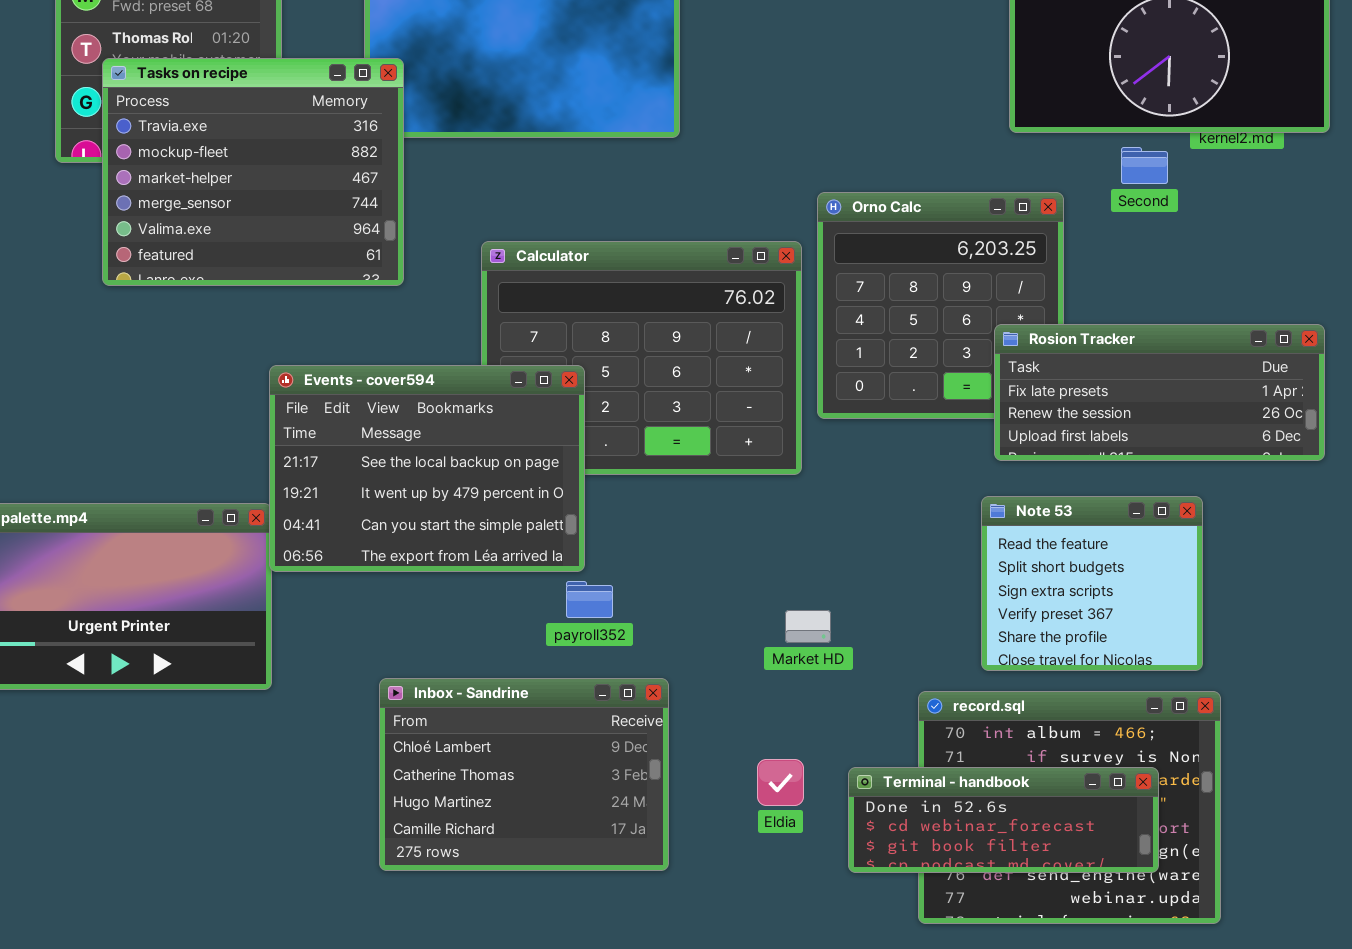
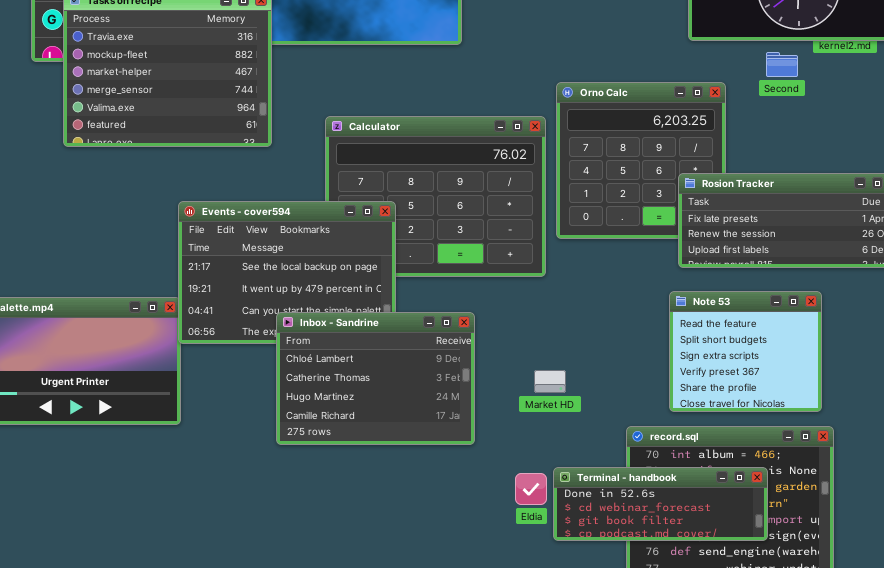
Inbox - Sandrine: [379,678,669,871] -> [276,312,475,445], moved
Terminal - handbook: [848,767,1159,873] -> [553,467,768,541], moved

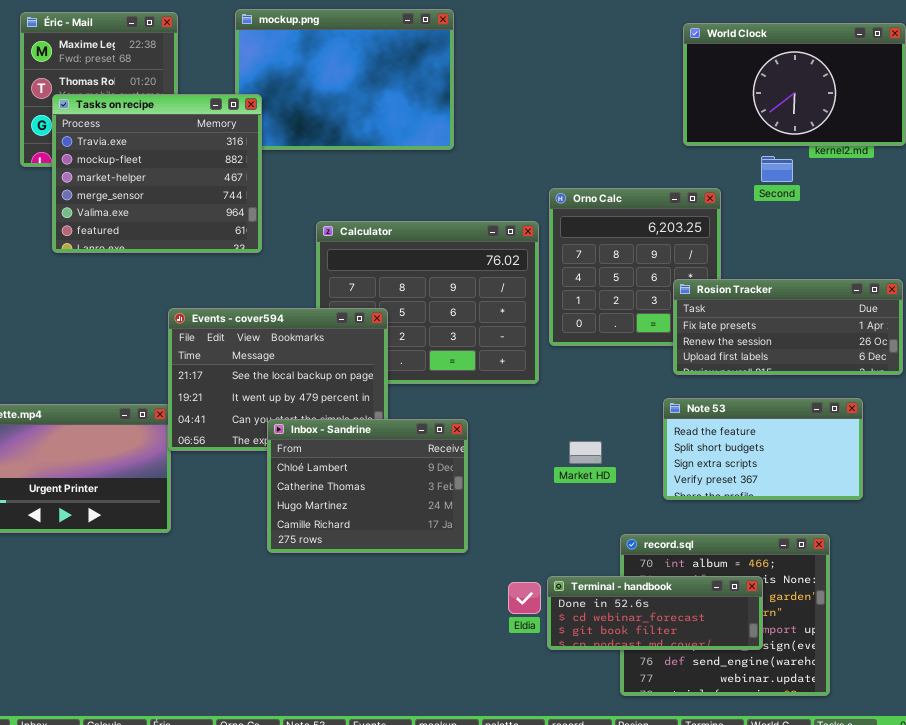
Note 53: [669,291,822,412] -> [663,398,863,500], resized
Market HD: [534,370,566,393] -> [569,441,602,464], moved

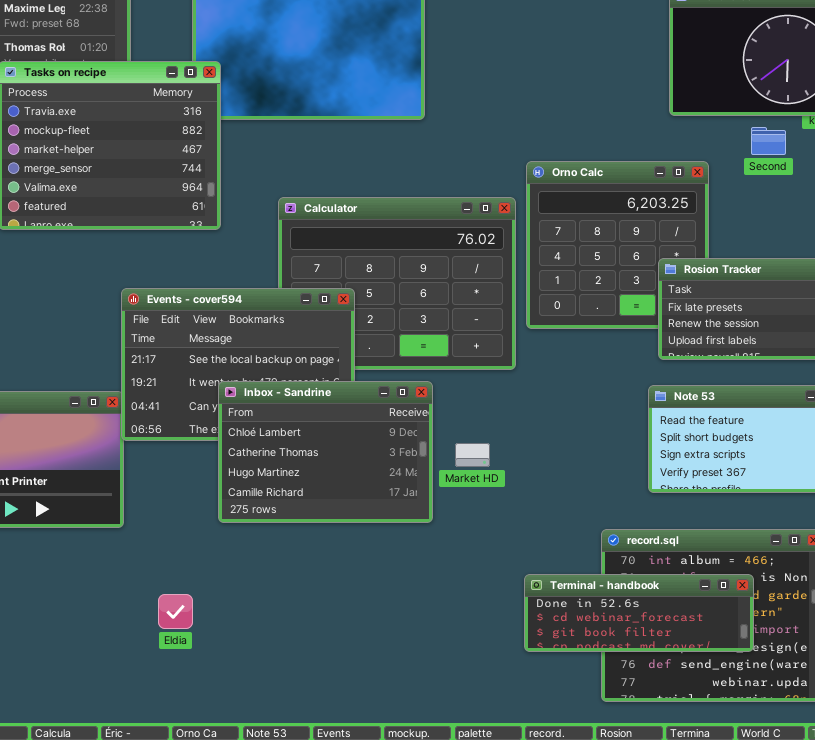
Inbox - Sandrine: [267,419,468,553] -> [218,381,433,523], moved
Market HD: [569,441,602,464] -> [455,443,490,467], moved
Eldia: [508,582,541,614] -> [158,594,193,629], moved

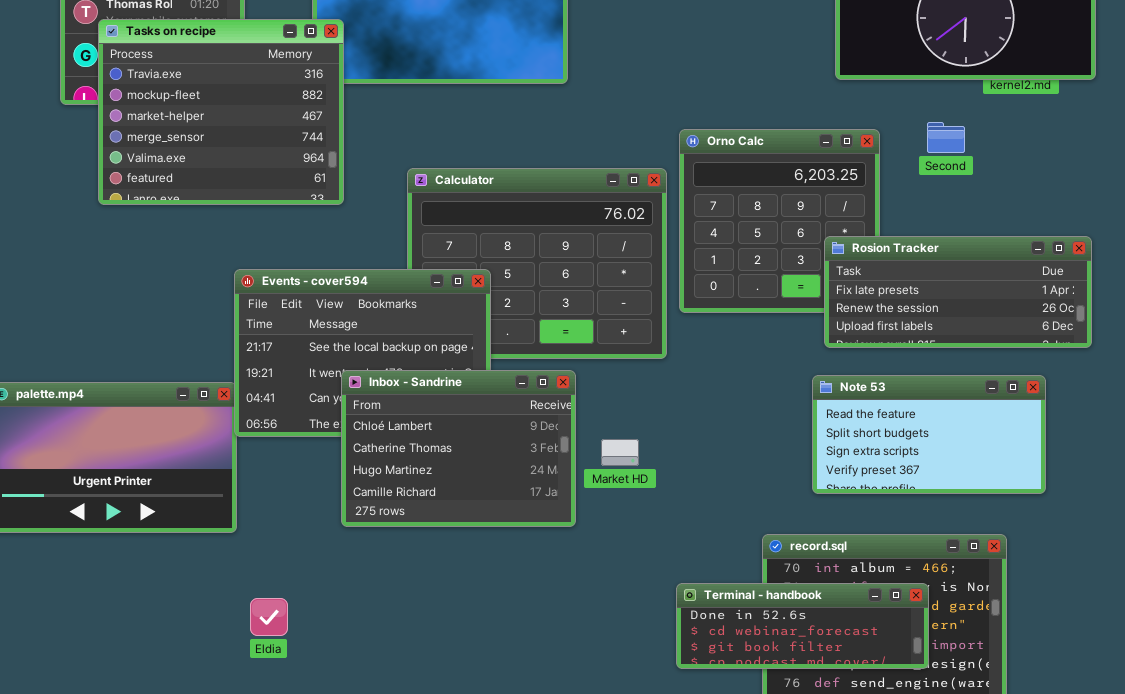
Second: [751,127,786,155] -> [927,122,965,153], moved
Eldia: [158,594,193,629] -> [250,598,288,636], moved

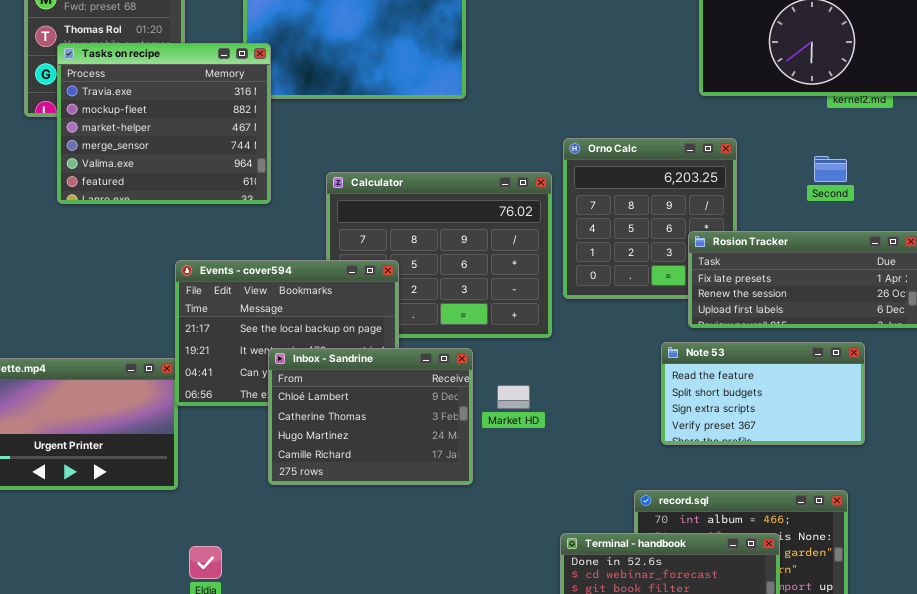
Second: [927,122,965,153] -> [814,156,847,182], moved
Note 53: [812,375,1046,494] -> [661,342,865,445], moved
Market HD: [601,439,639,466] -> [497,385,530,409], moved

